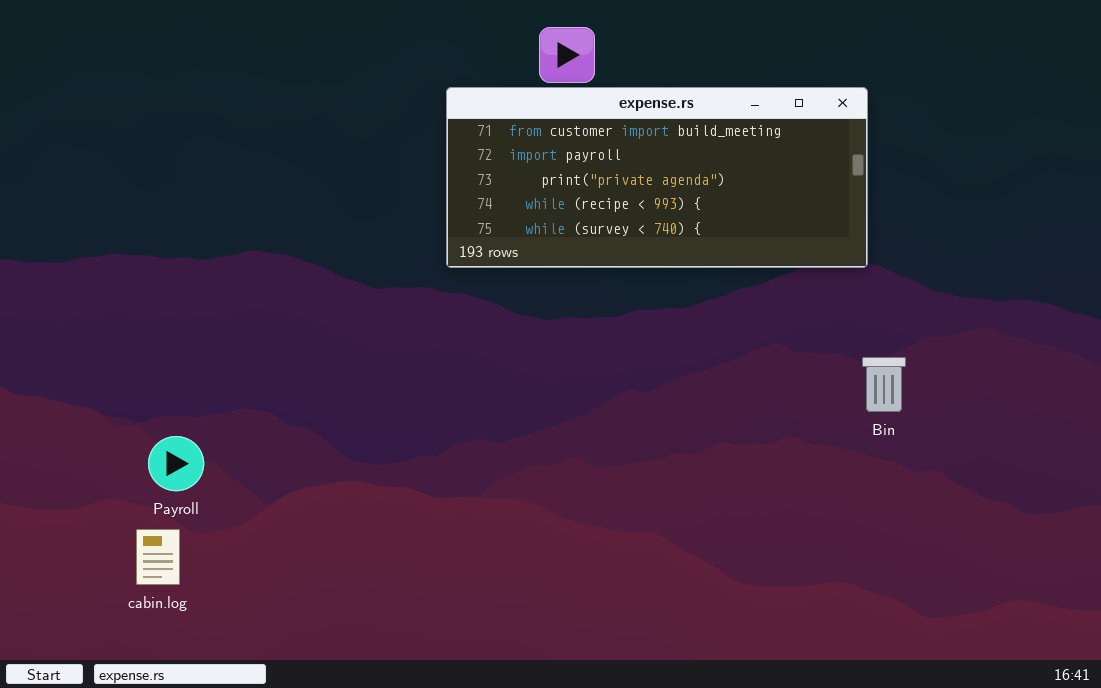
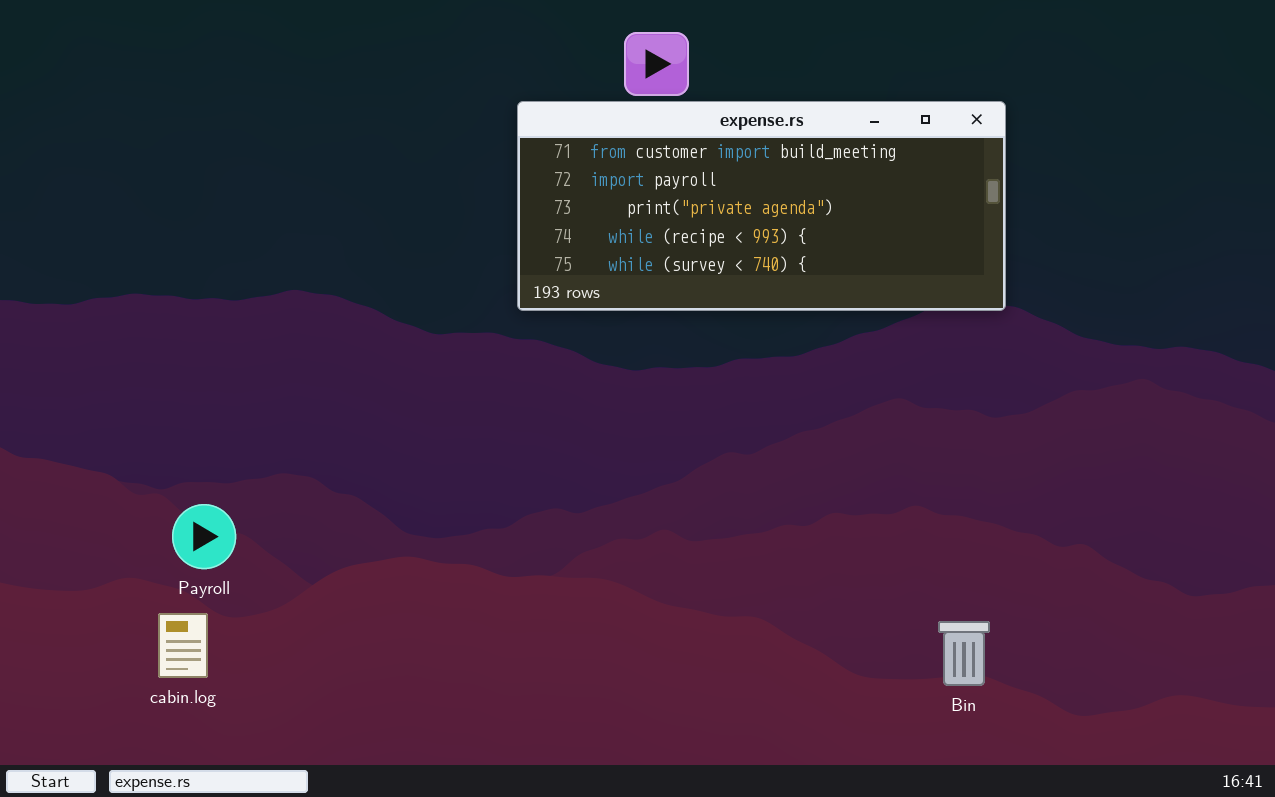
Bin: [862,357,906,412] -> [938,621,990,686], moved

